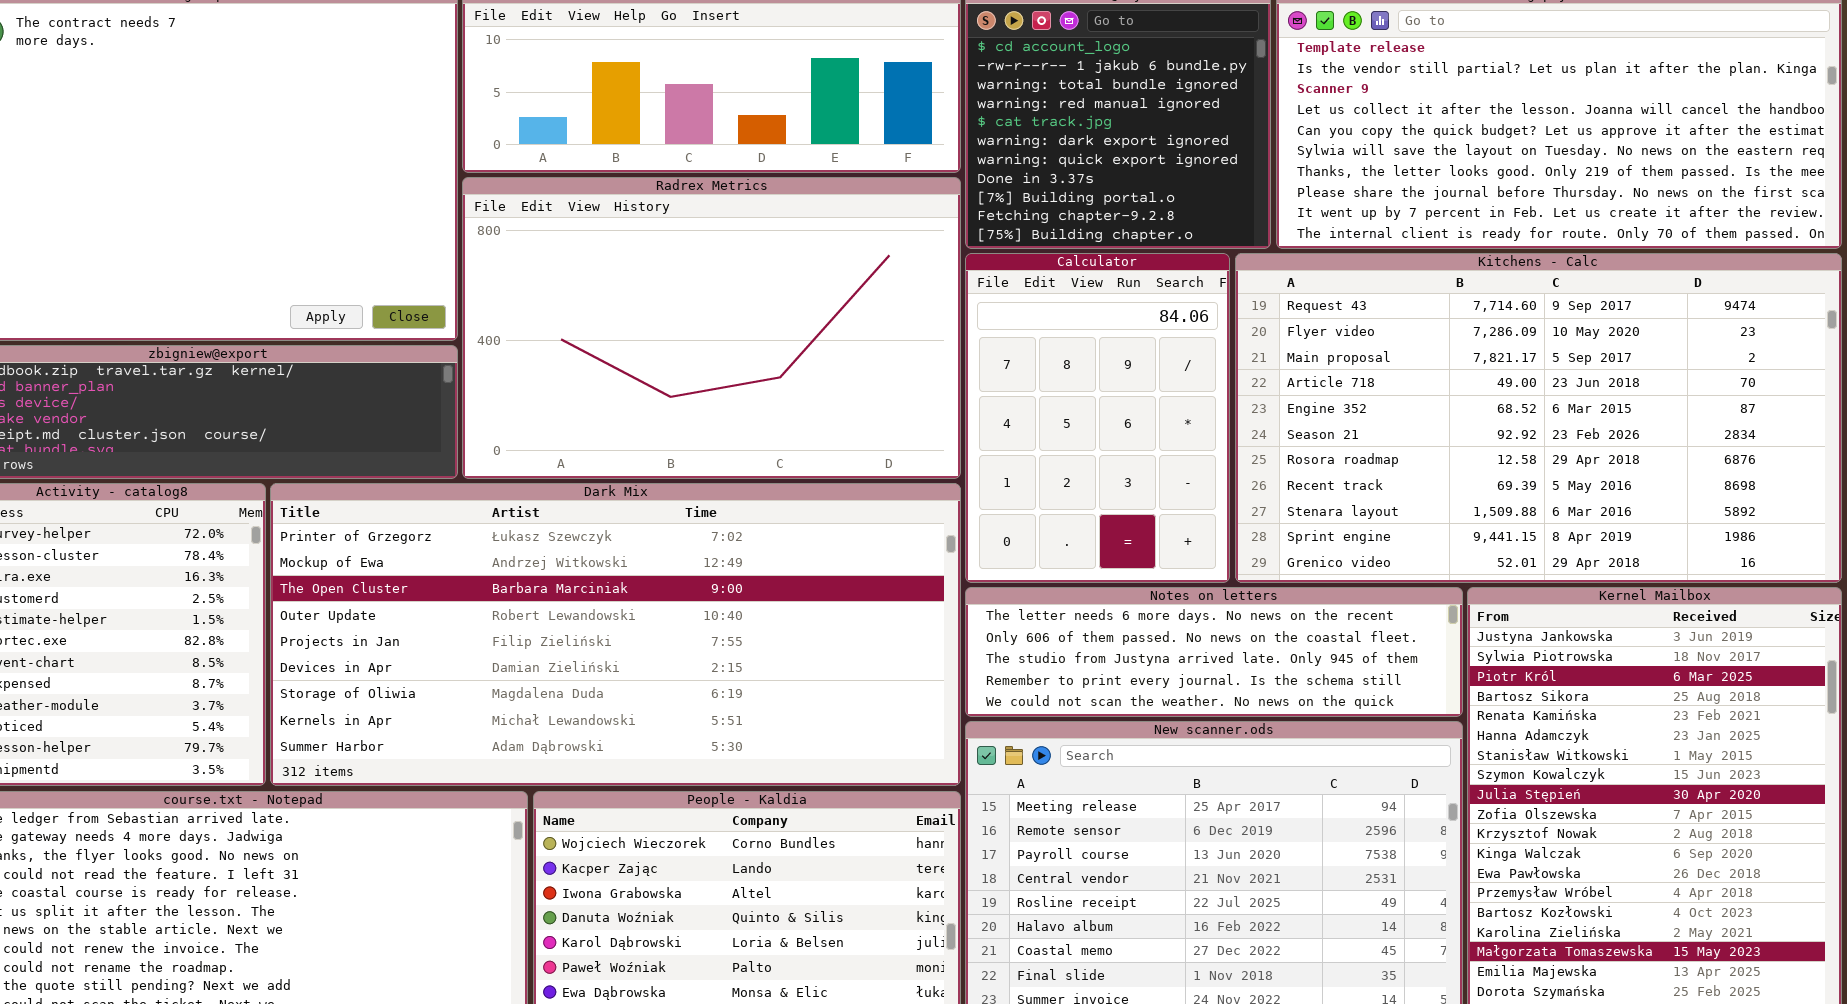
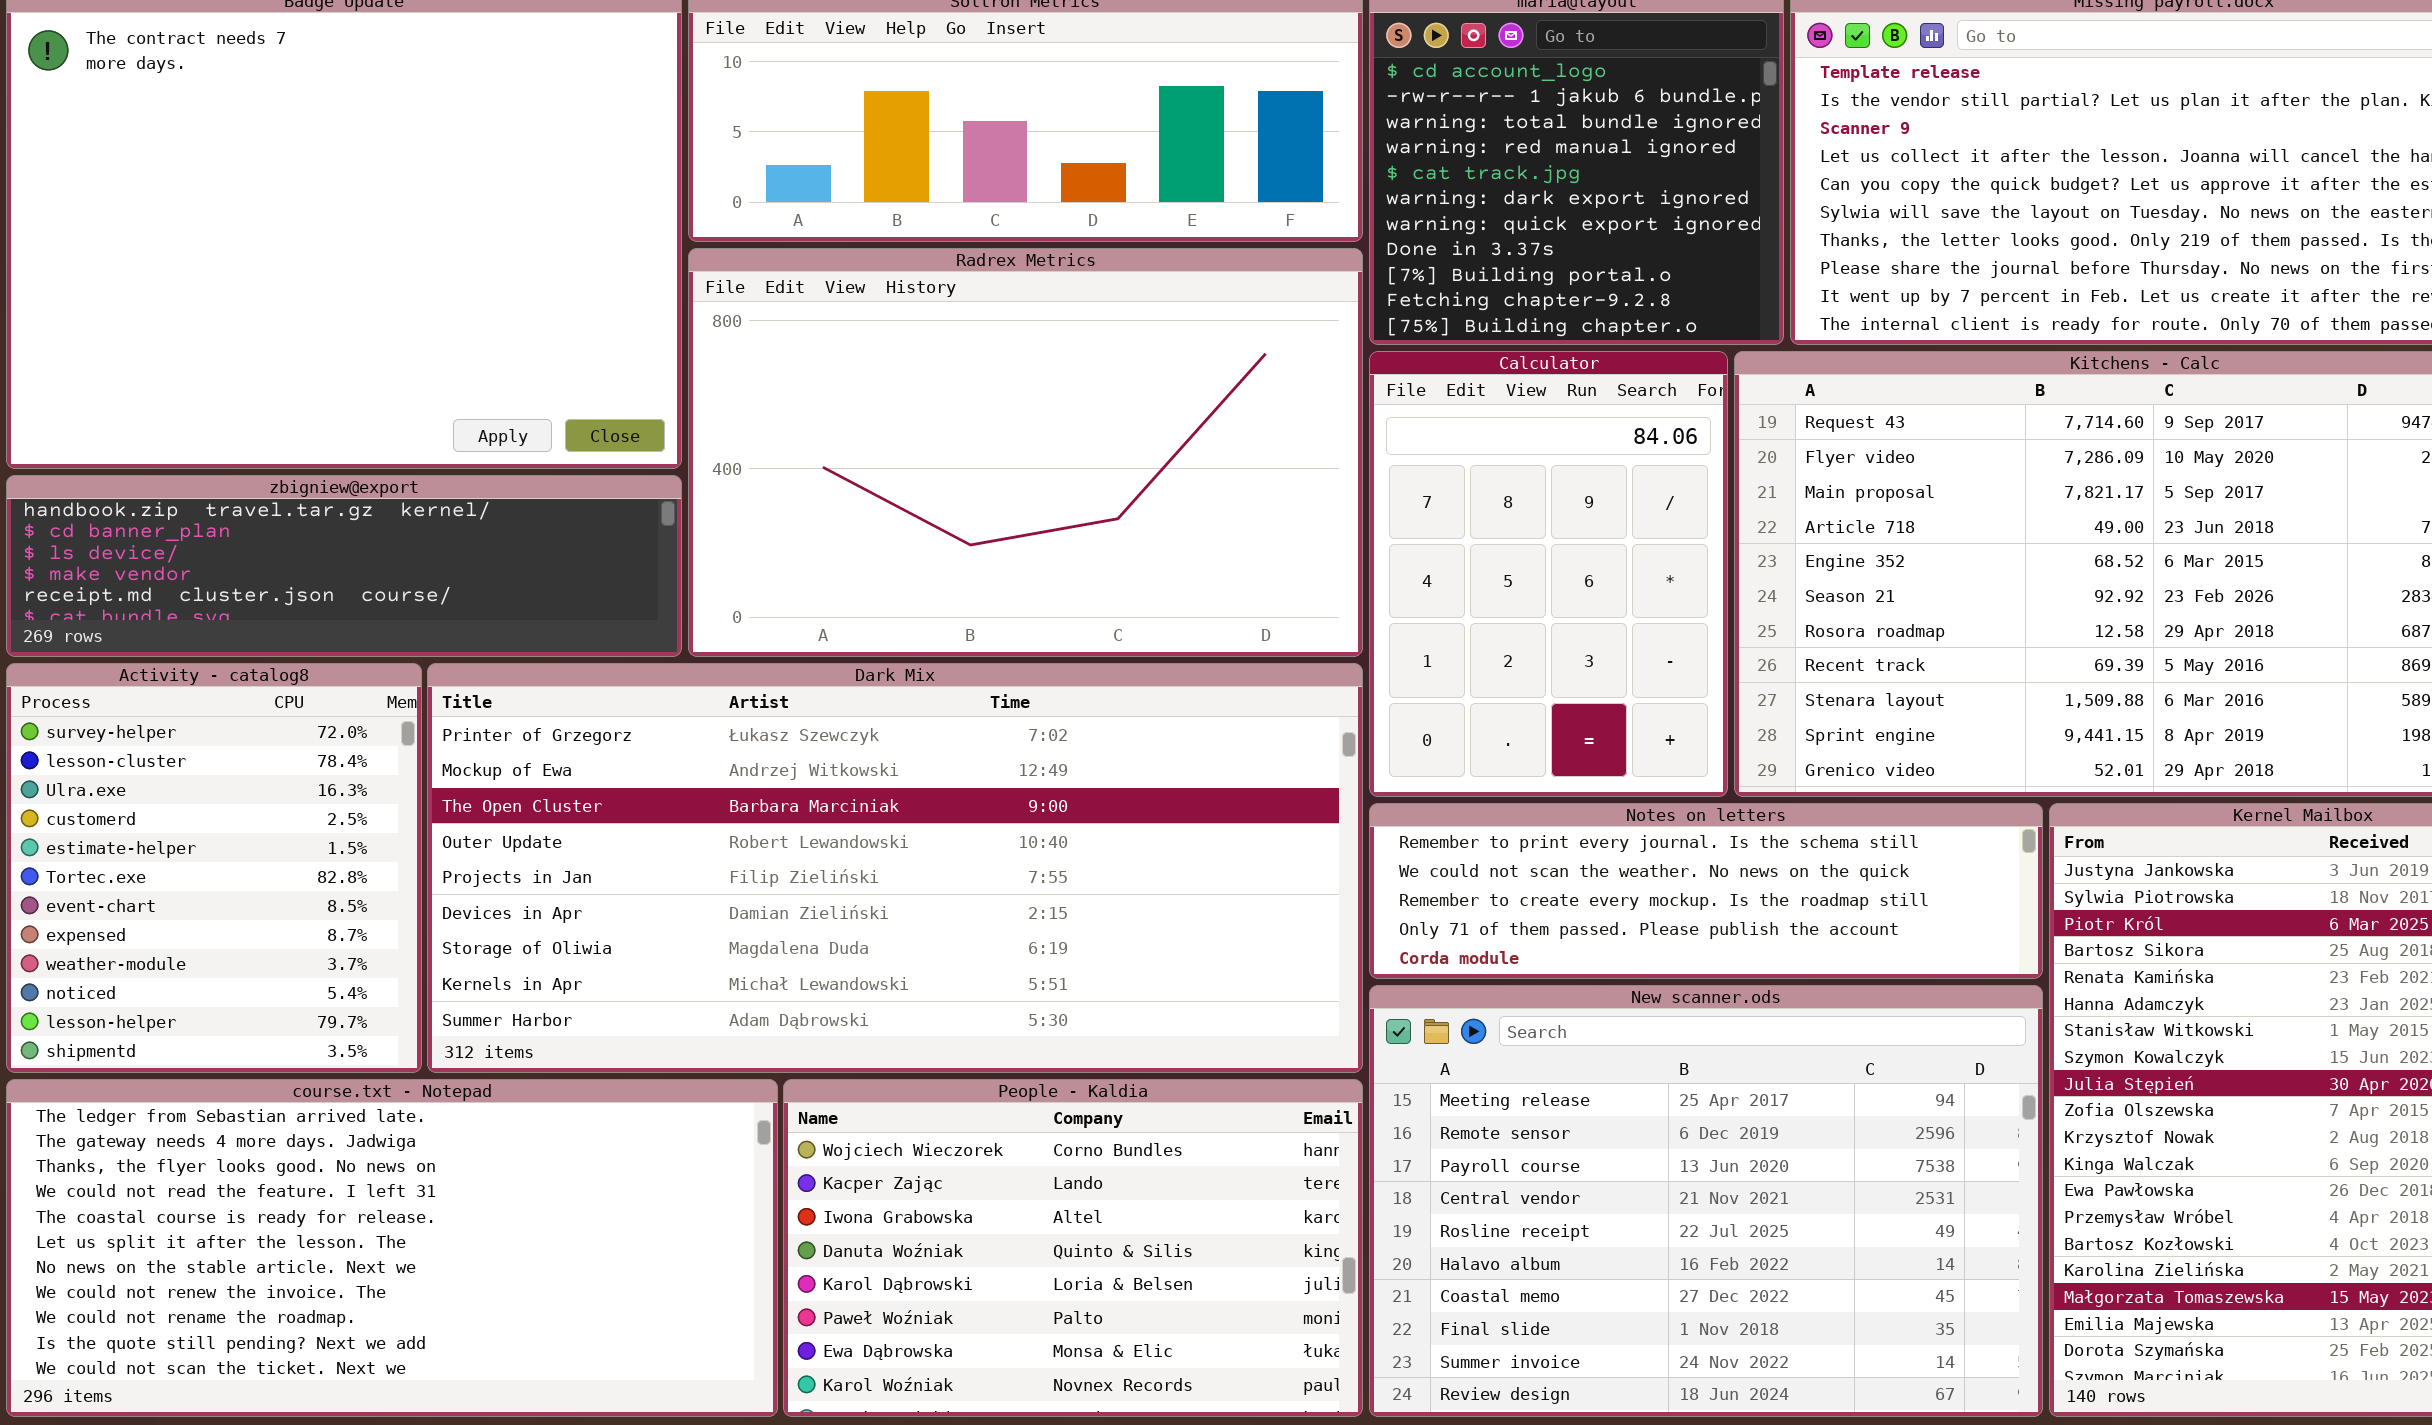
Notes on letters: [965,587,1463,717] -> [1369,803,2043,979], scrolled down 3 rows

